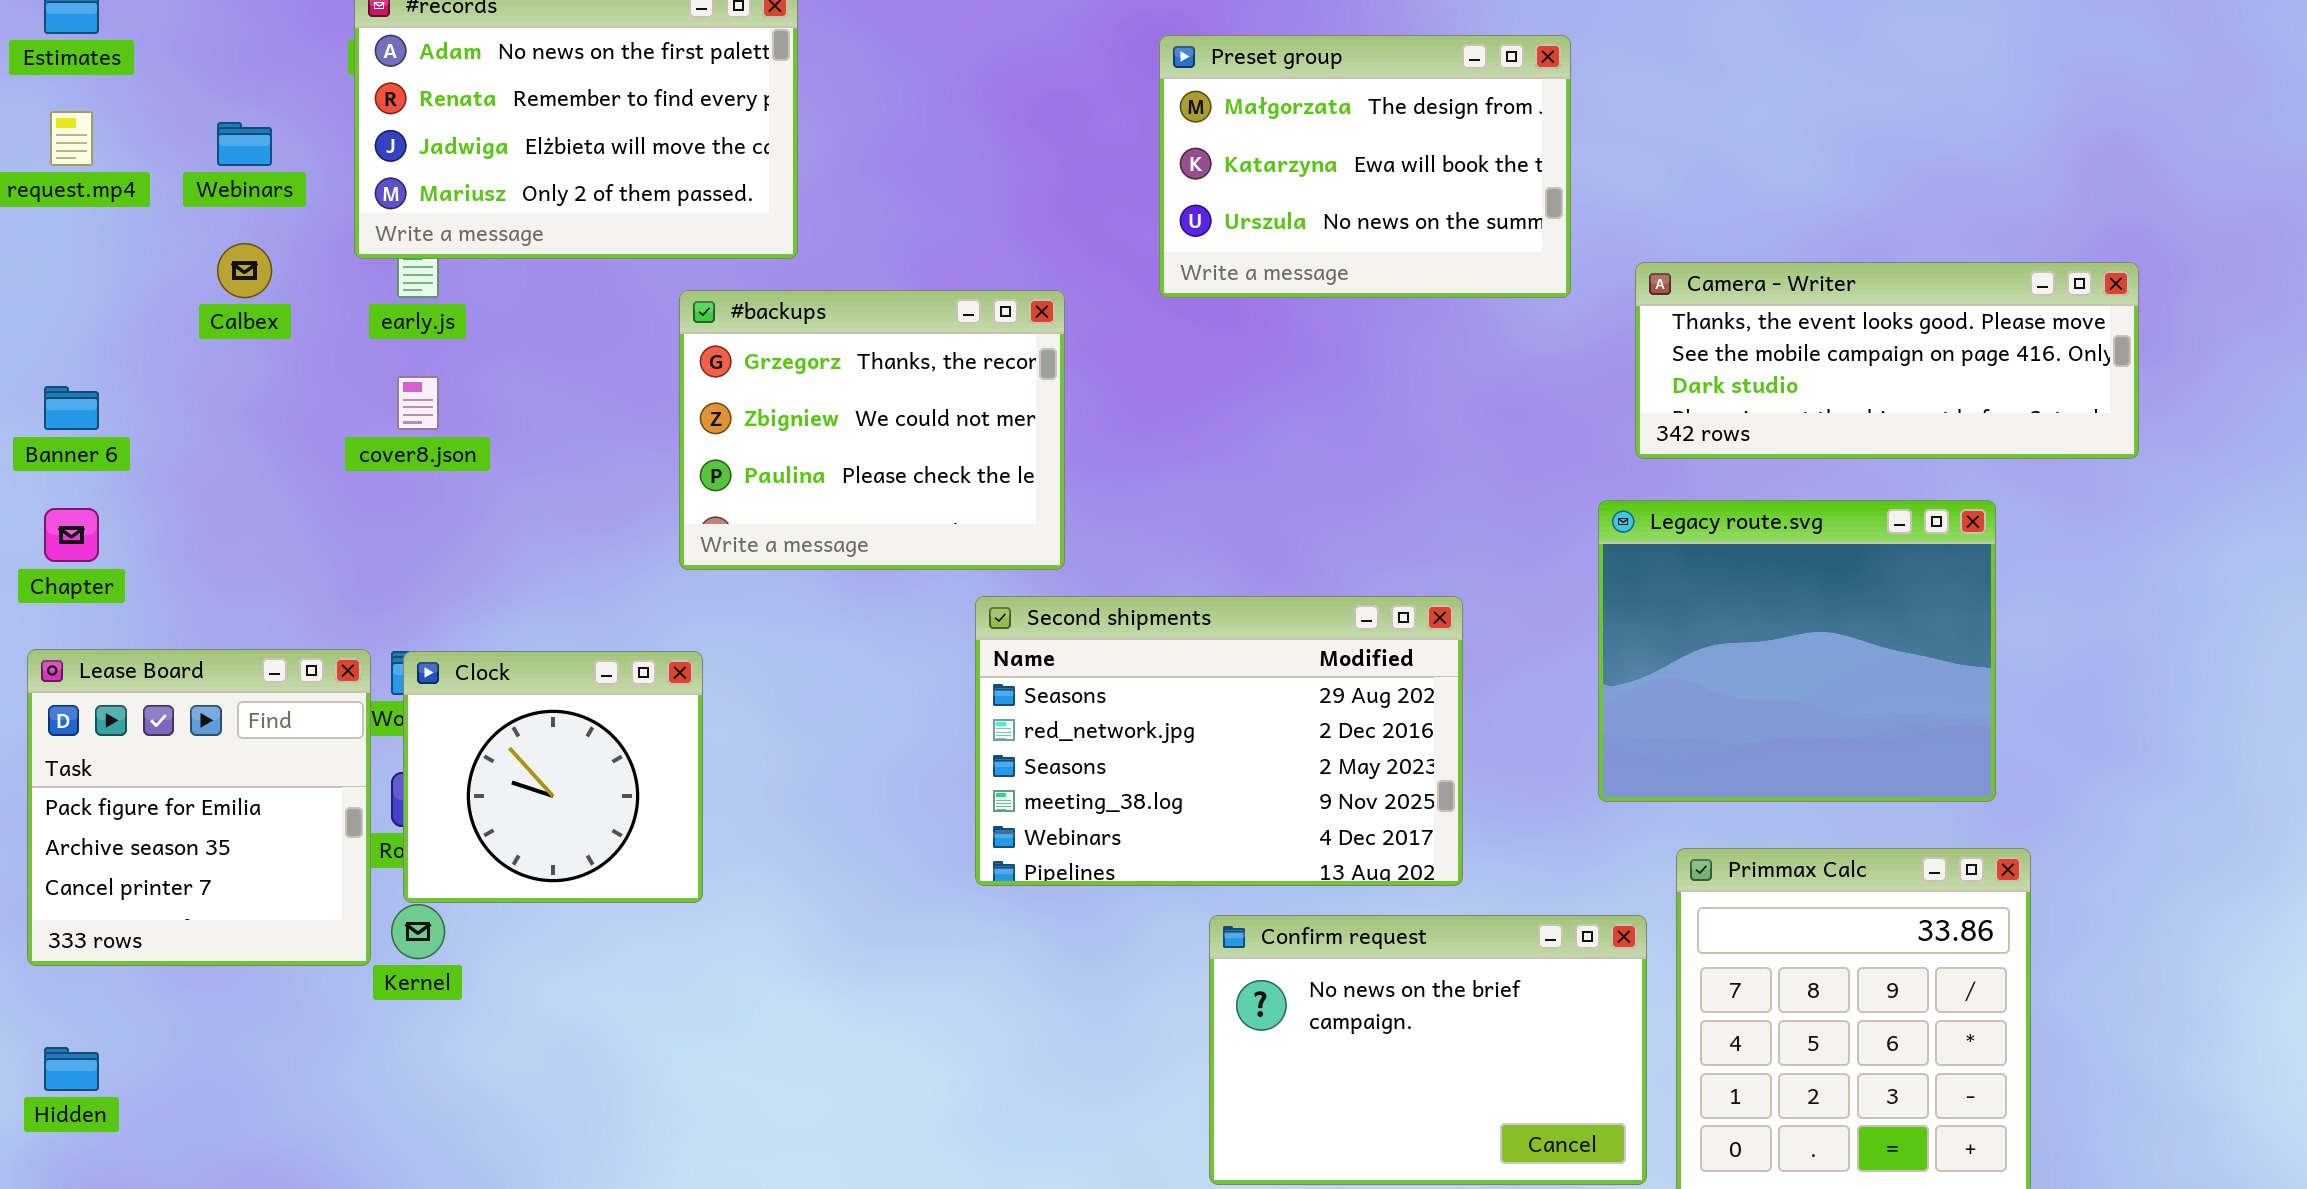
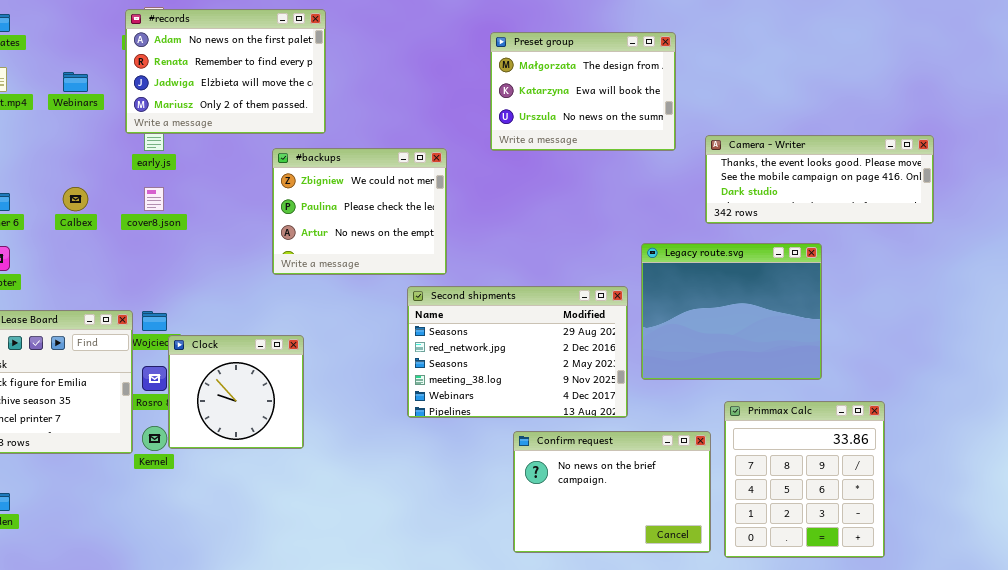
Calbex: [217,243,272,298] -> [63,187,88,211], moved
#backups: [679,290,1065,570] -> [272,148,447,275], scrolled down 1 row
Legacy route.svg: [1598,500,1996,802] -> [641,243,822,380], moved
Clock: [403,651,703,903] -> [168,335,304,449], moved

